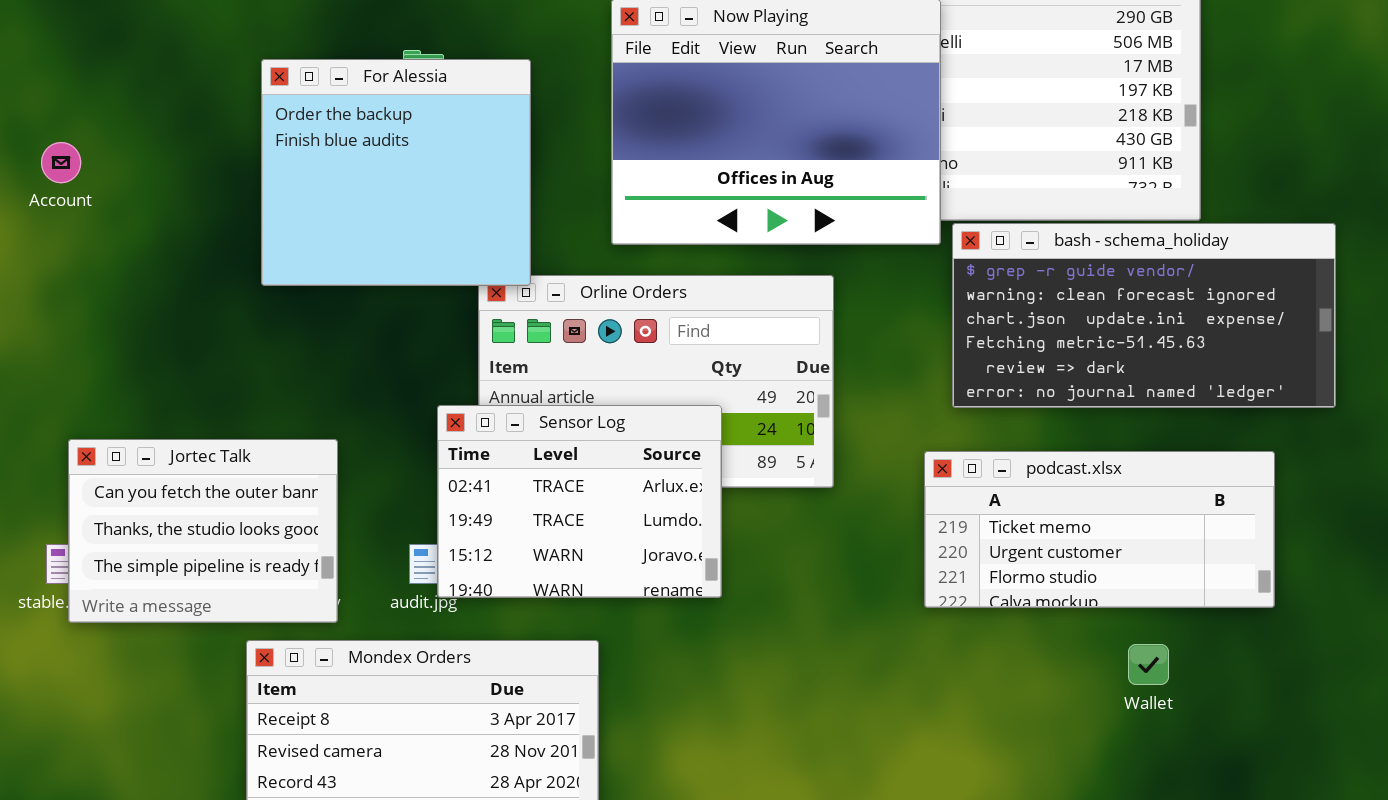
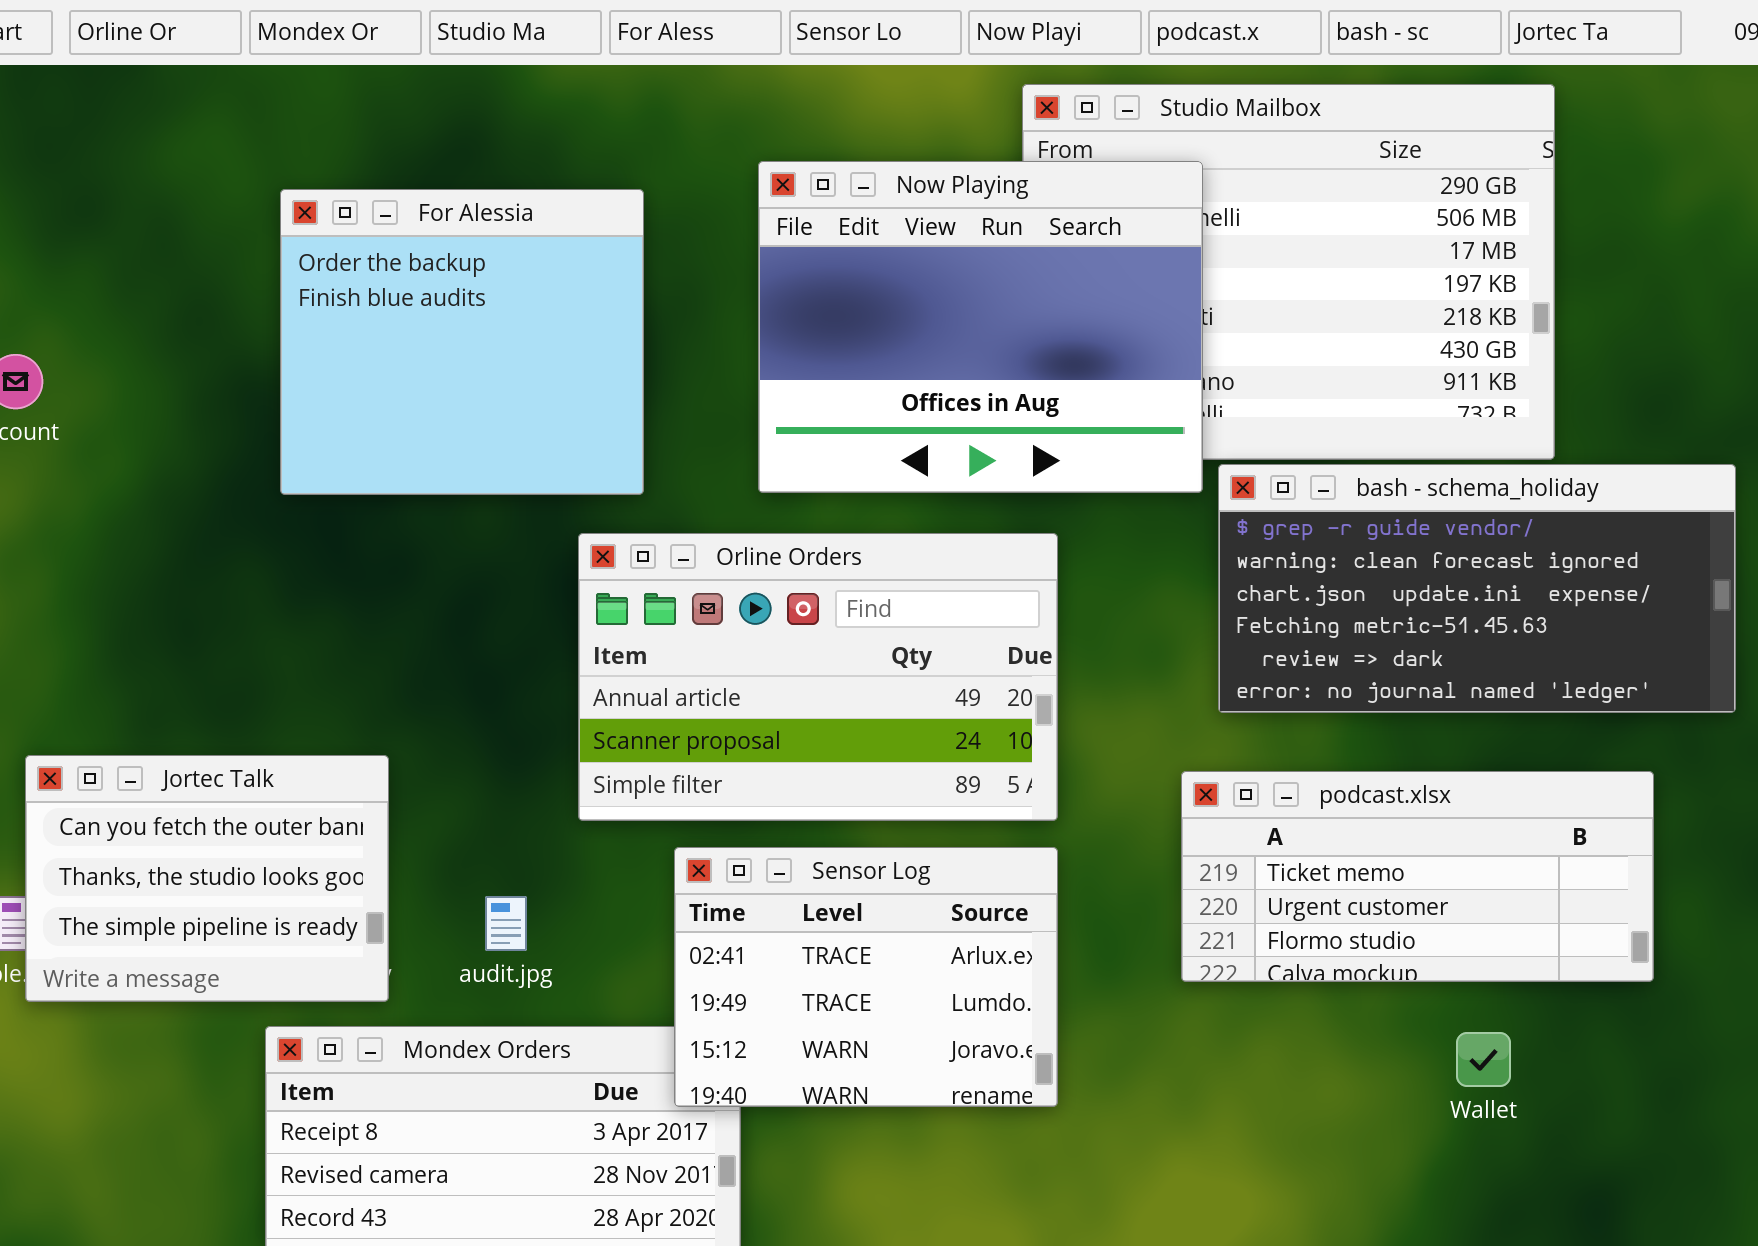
For Alessia: [261,59,531,286] -> [280,189,644,495], moved
Sensor Log: [437,405,722,598] -> [674,847,1058,1107], moved

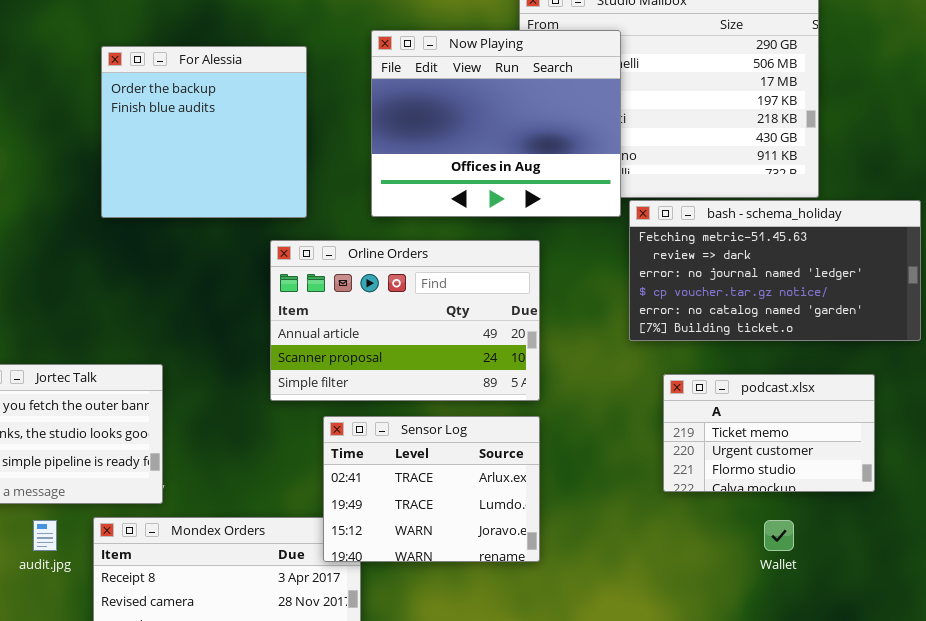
bash - schema_holiday: [1218,464,1736,713] -> [629,200,921,341], scrolled down 3 rows
podcast.xlsx: [1181,771,1654,982] -> [663,374,875,492], resized
audit.jpg: [485,896,527,951] -> [33,520,57,551], moved

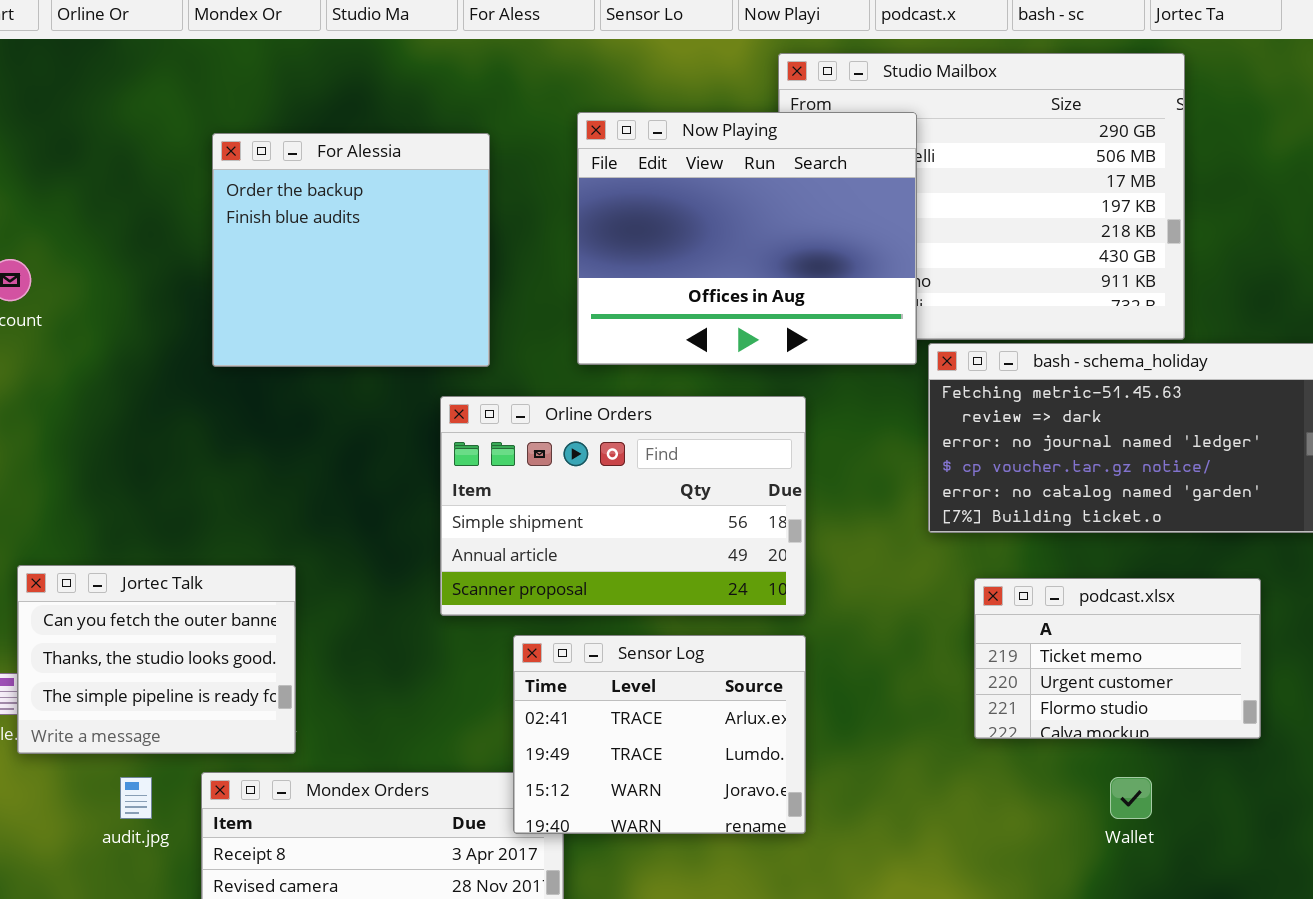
Orline Orders: [270,240,540,401] -> [440,396,806,616], scrolled up 1 row

